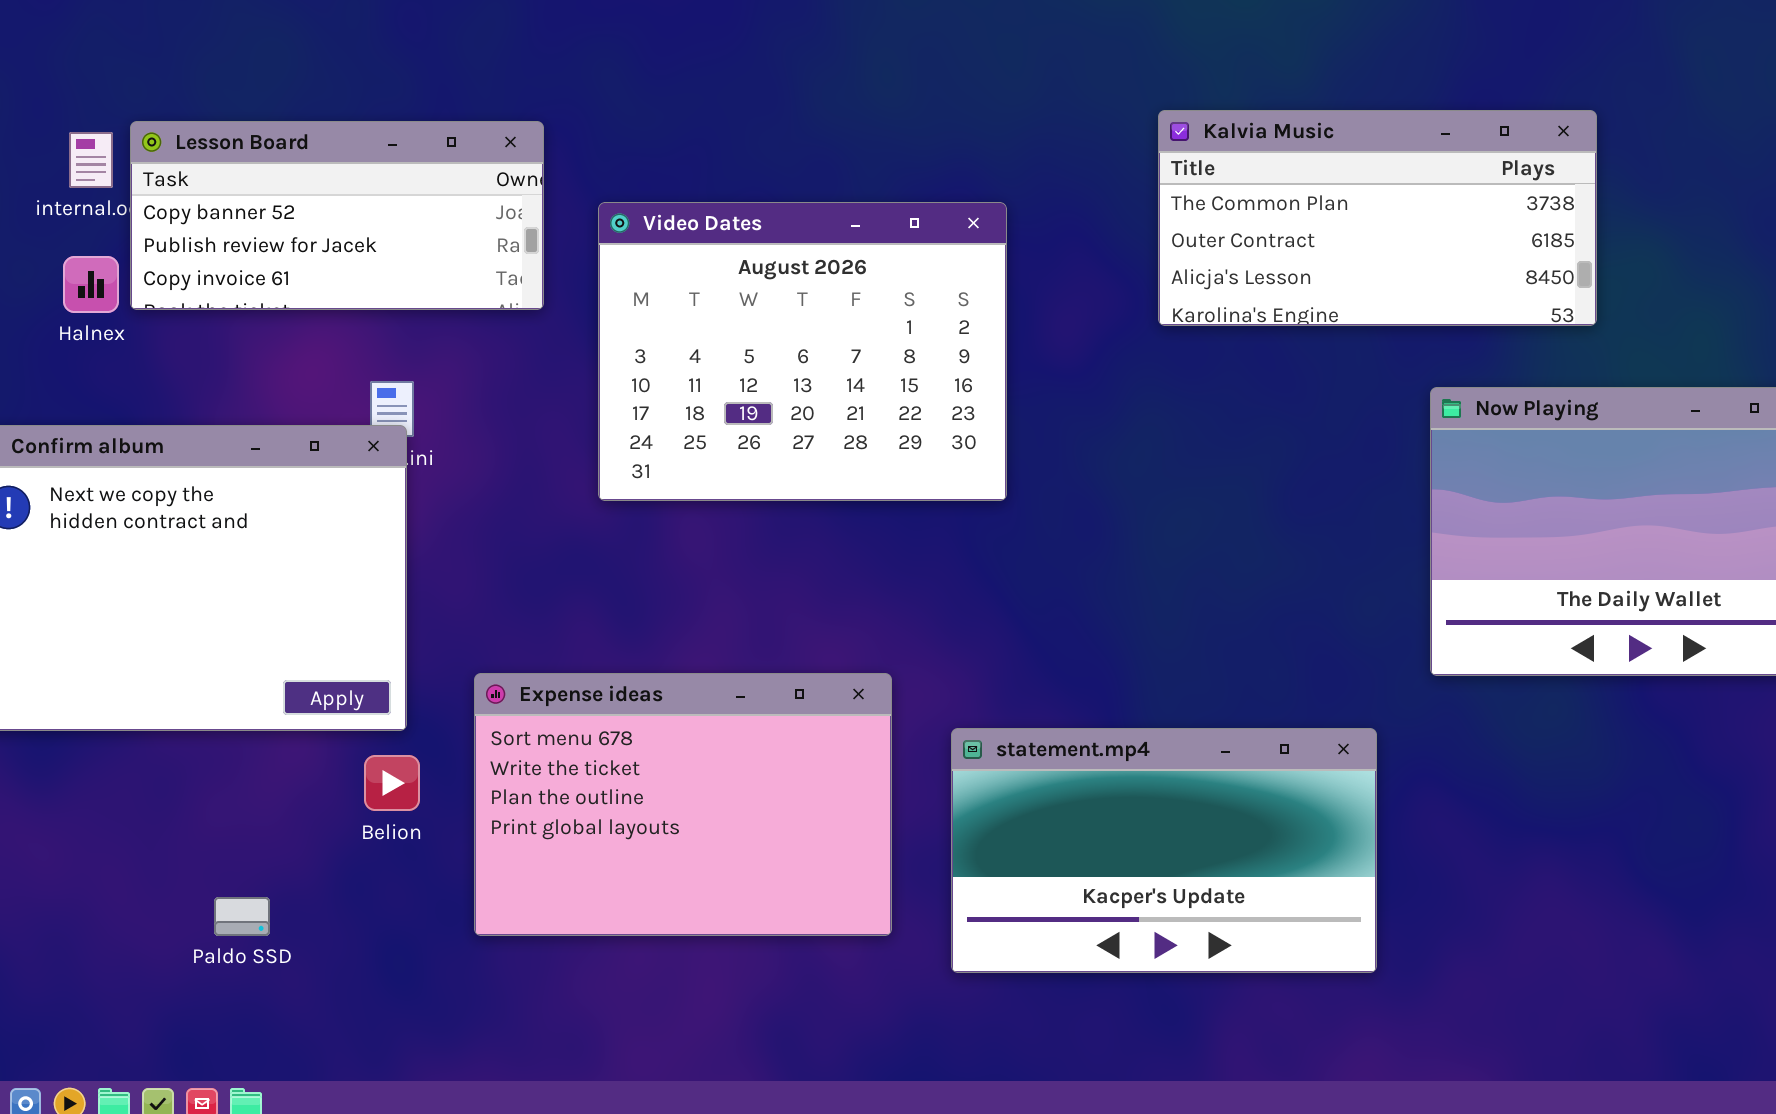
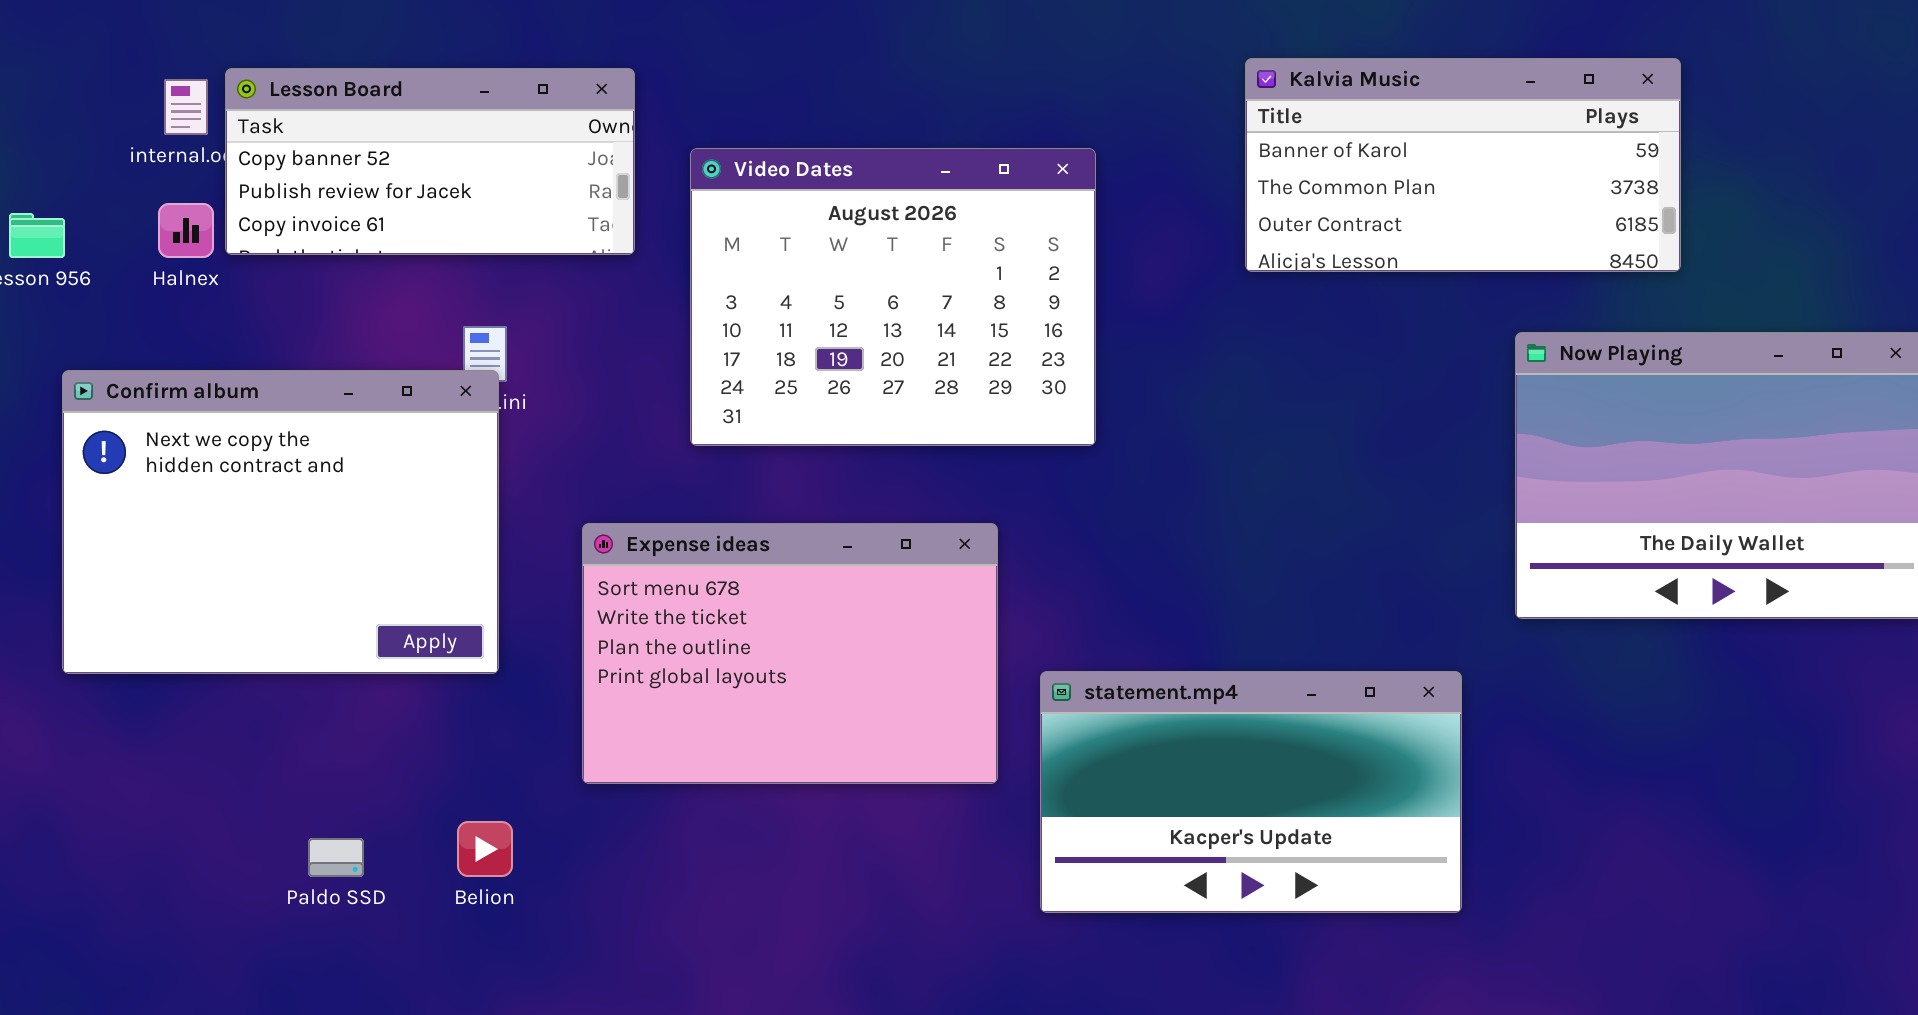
Kalvia Music: [1158,110,1597,326] -> [1245,58,1681,272], scrolled up 1 row
Expense ideas: [474,673,892,936] -> [582,523,998,784], moved
Belion: [364,755,420,811] -> [457,821,513,877], moved

